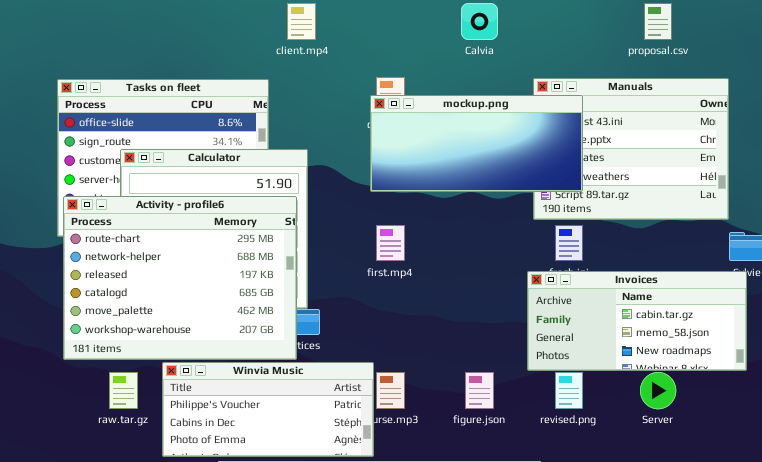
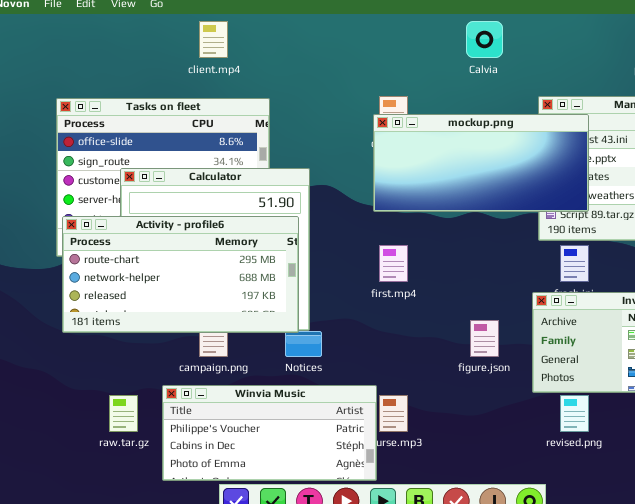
client.mp4: [287,3,316,40] -> [199,21,228,58], moved
Activity - profile6: [63,196,297,360] -> [62,216,299,333], resized
figure.json: [465,372,494,409] -> [470,320,499,357], moved

